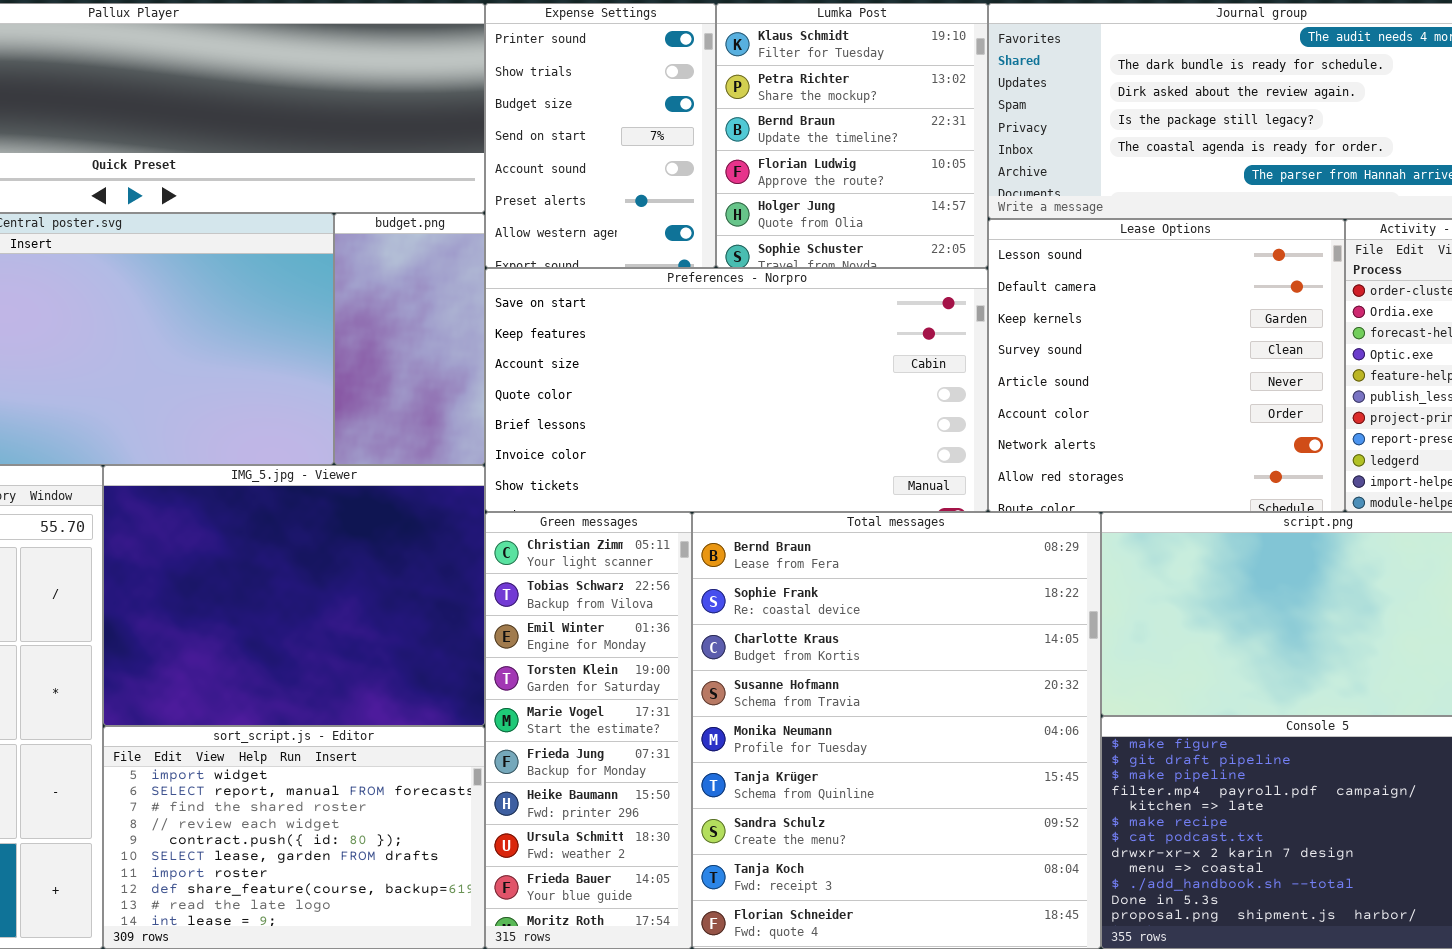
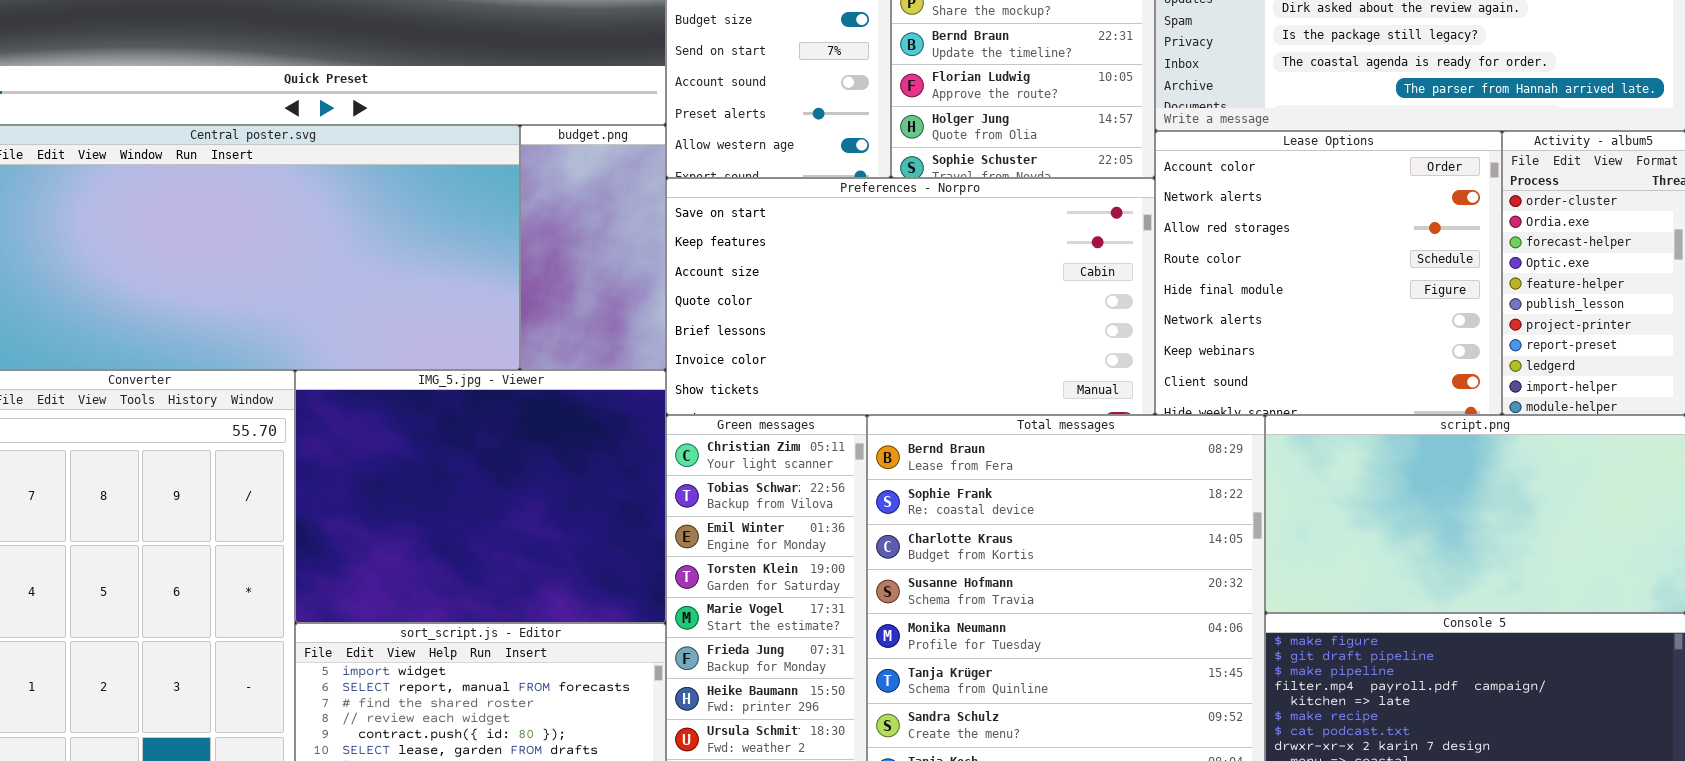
Lease Options: [988,219,1345,512] -> [1155,131,1502,415], scrolled down 5 rows

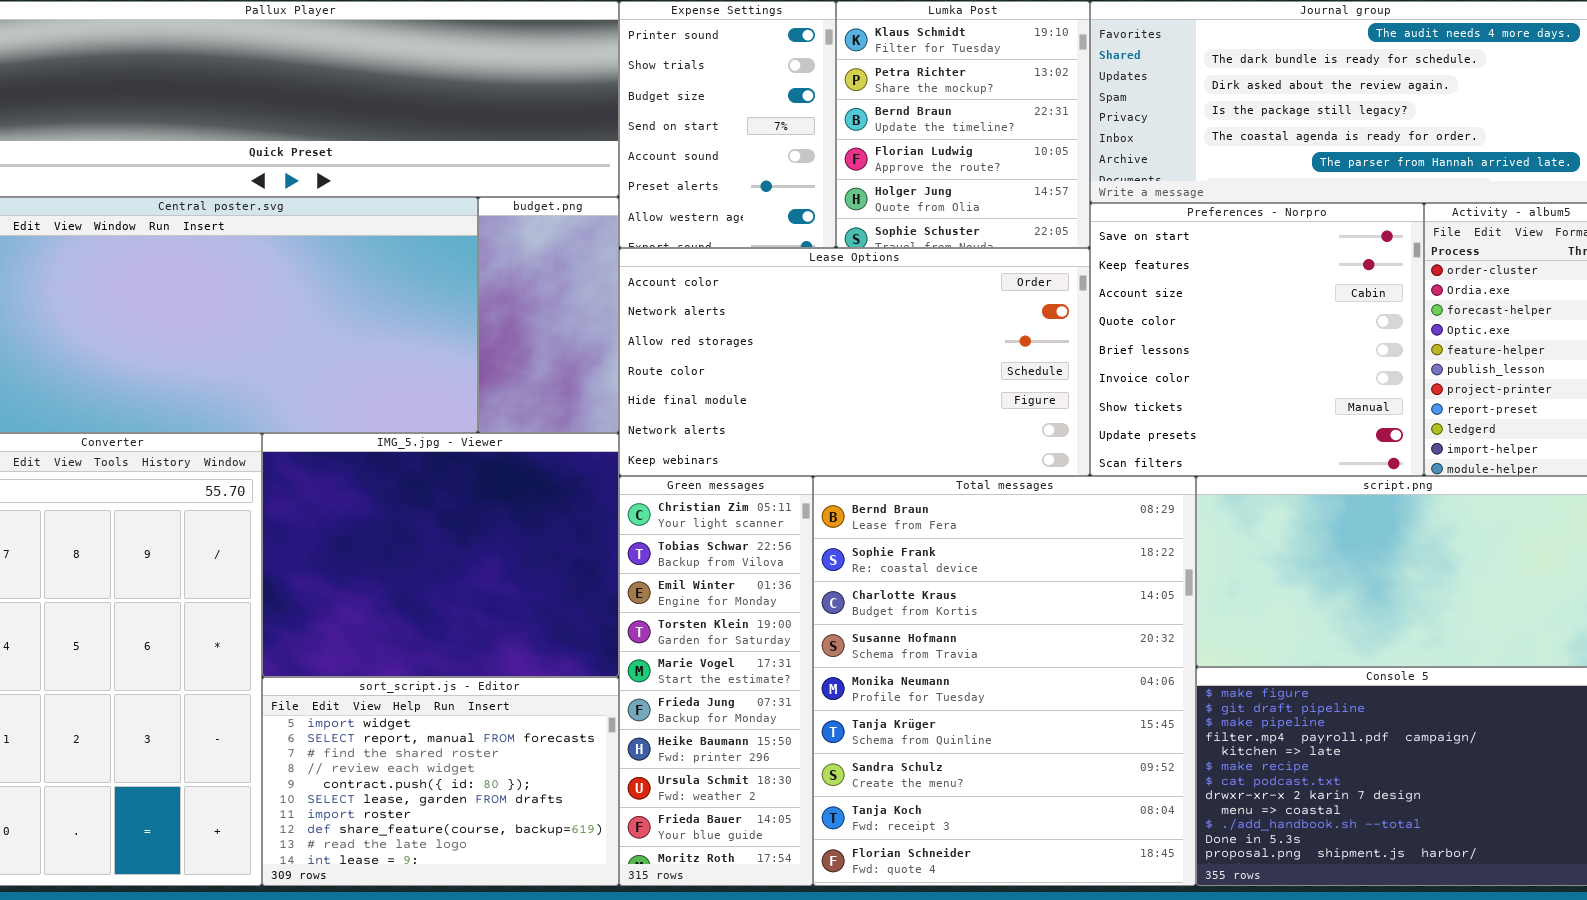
Lease Options: [1155,131,1502,415] -> [619,248,1090,476], moved, resized
Preferences - Norpro: [666,178,1155,415] -> [1090,203,1424,476], moved, resized

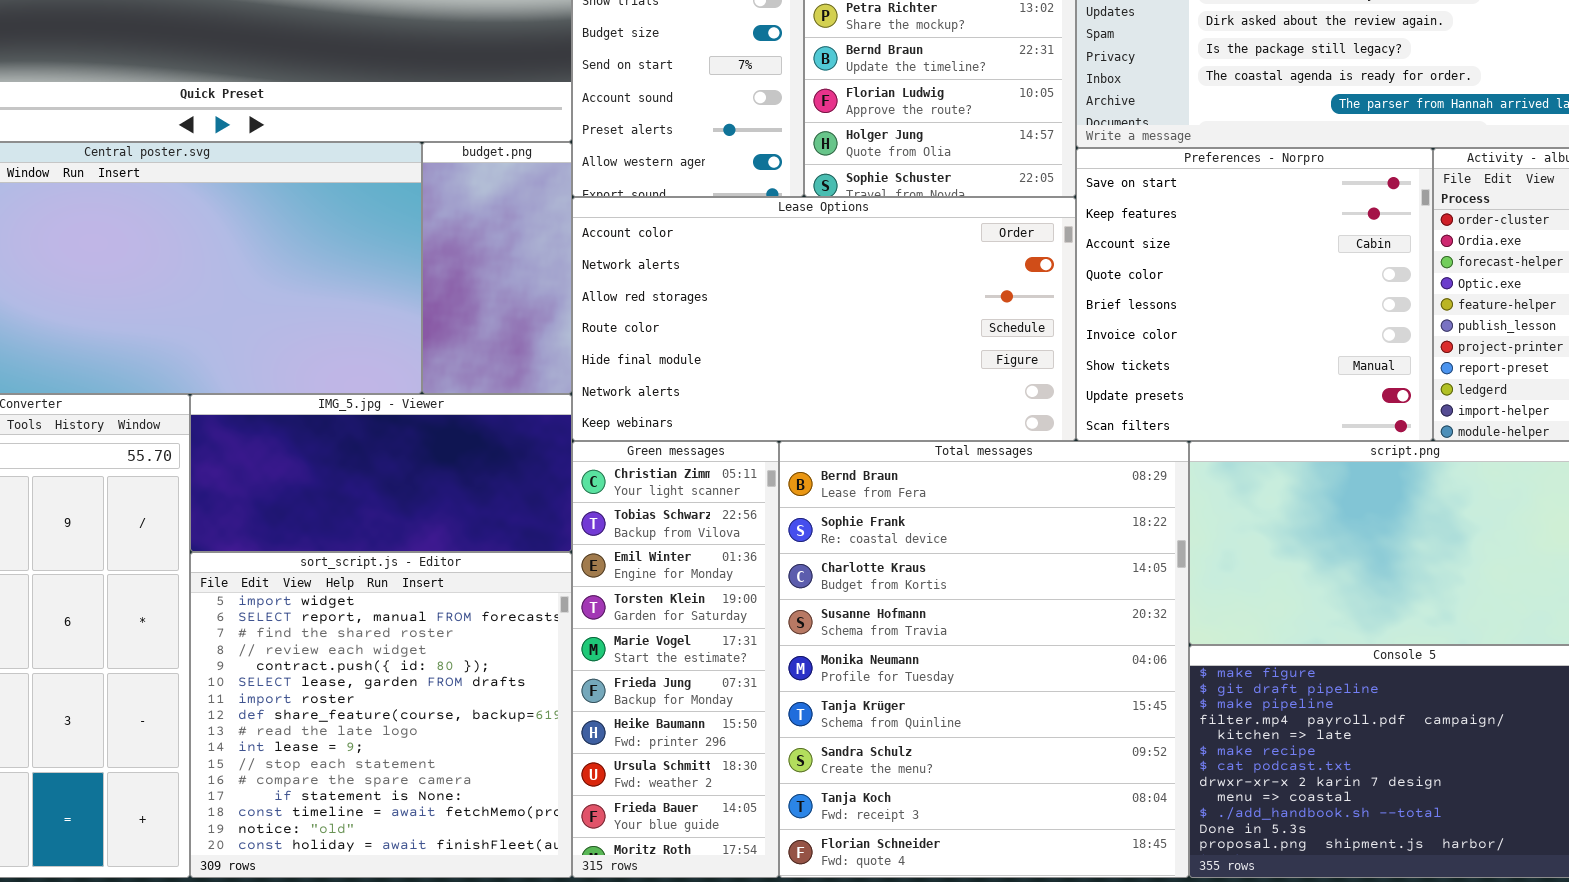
IMG_5.jpg - Viewer: [262,433,619,677] -> [190,394,572,552], resized
sort_script.js - Editor: [262,677,619,886] -> [190,552,572,878], resized

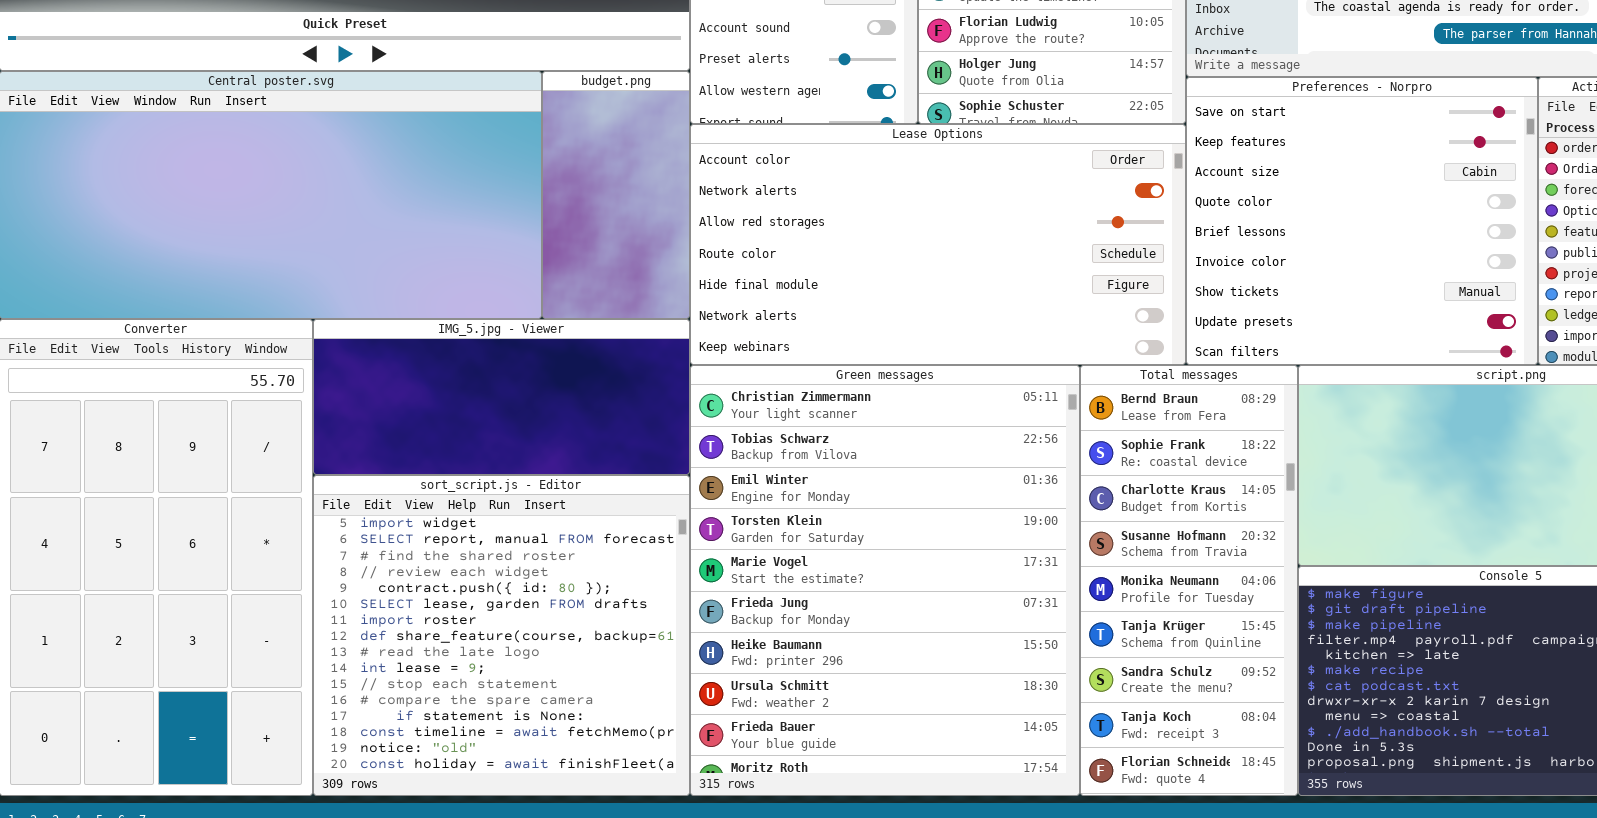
Green messages: [572,441,779,878] -> [690,365,1080,796], resized
Total messages: [779,441,1189,878] -> [1080,365,1298,796], resized

